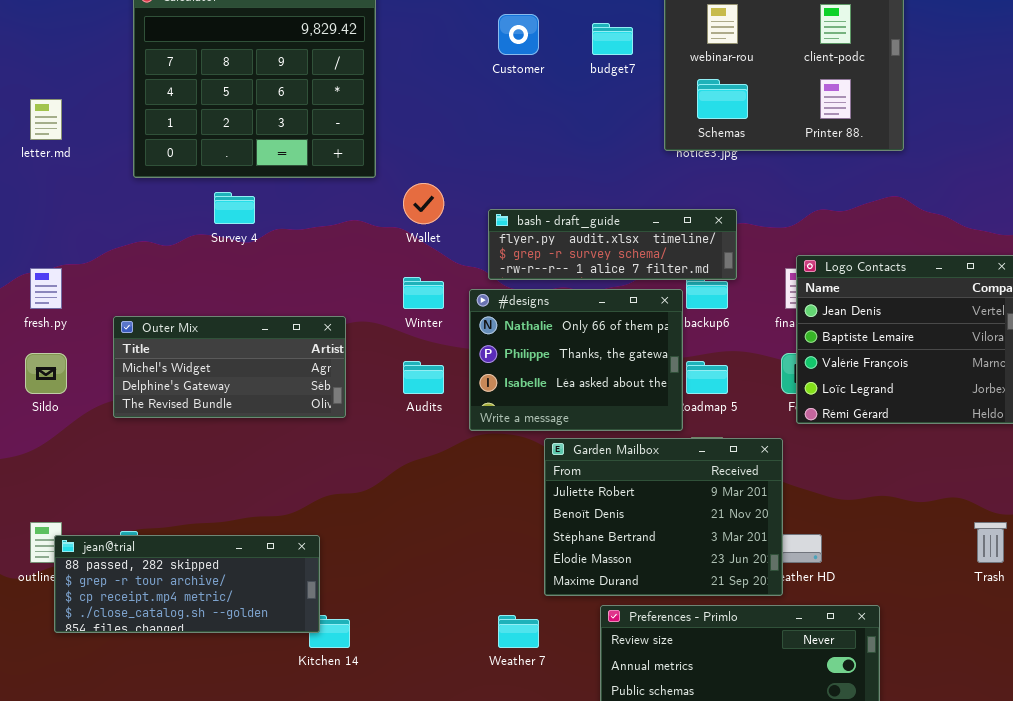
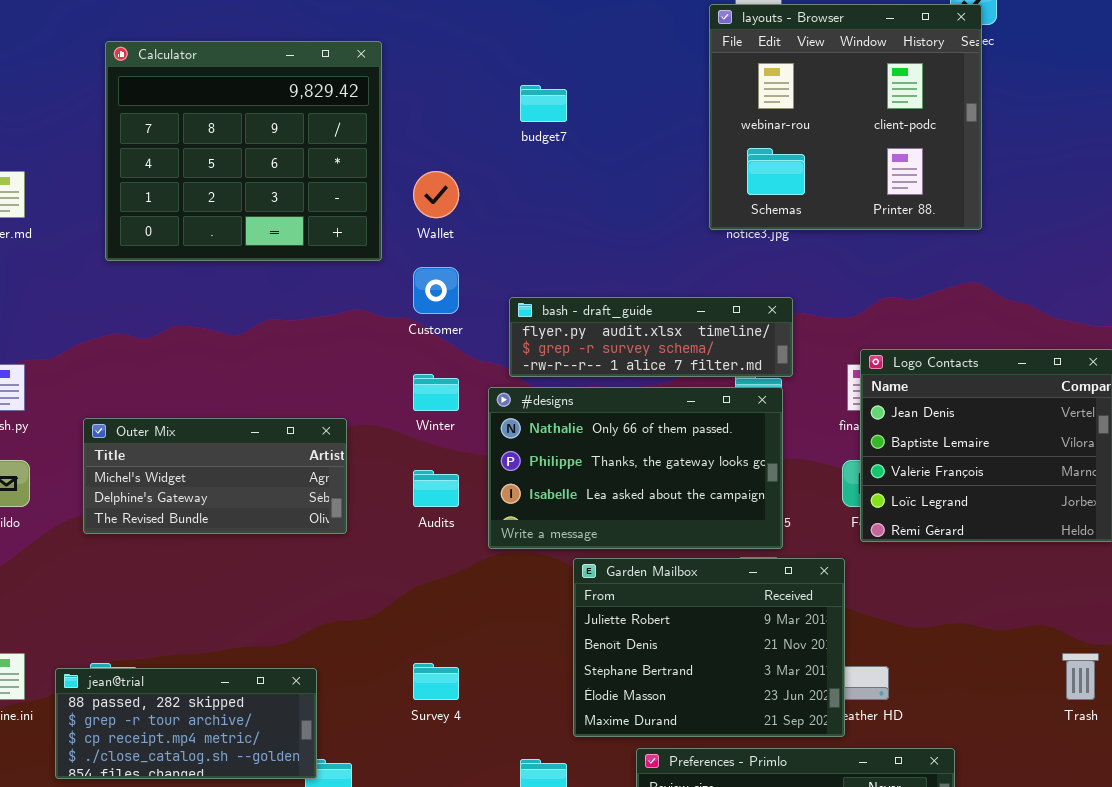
Customer: [498,14,539,55] -> [413,267,459,314], moved
budget7: [592,23,633,55] -> [520,85,567,122], moved
Wallet: [403,183,444,224] -> [413,171,459,218], moved
Survey 4: [214,192,255,224] -> [413,663,459,700], moved
#designs: [469,289,683,431] -> [488,387,783,549], resized
jean@trial: [54,535,320,633] -> [55,668,317,779], resized

